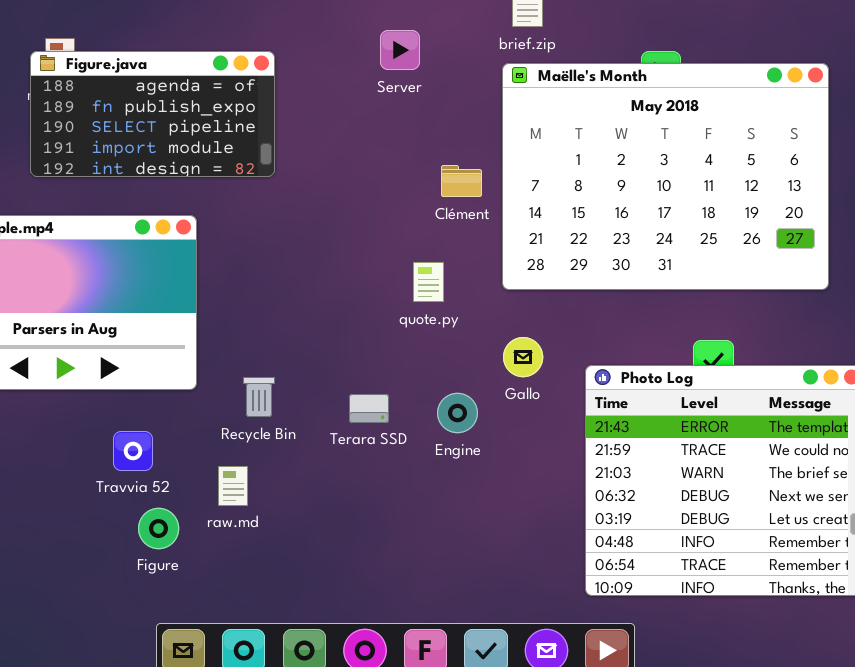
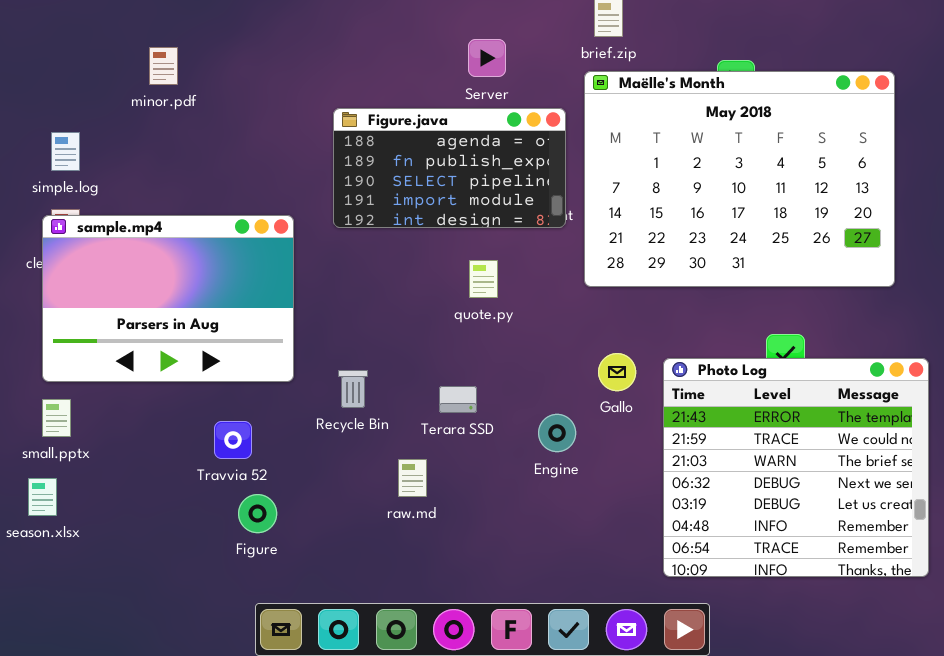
Figure.java: [30,51,275,177] -> [333,108,566,228], moved
quote.py: [413,262,444,302] -> [469,260,498,298], moved
Gallo: [503,337,543,377] -> [598,353,636,391], moved
Engine: [437,393,478,433] -> [538,414,576,452], moved
raw.md: [218,466,248,506] -> [398,459,427,497], moved

